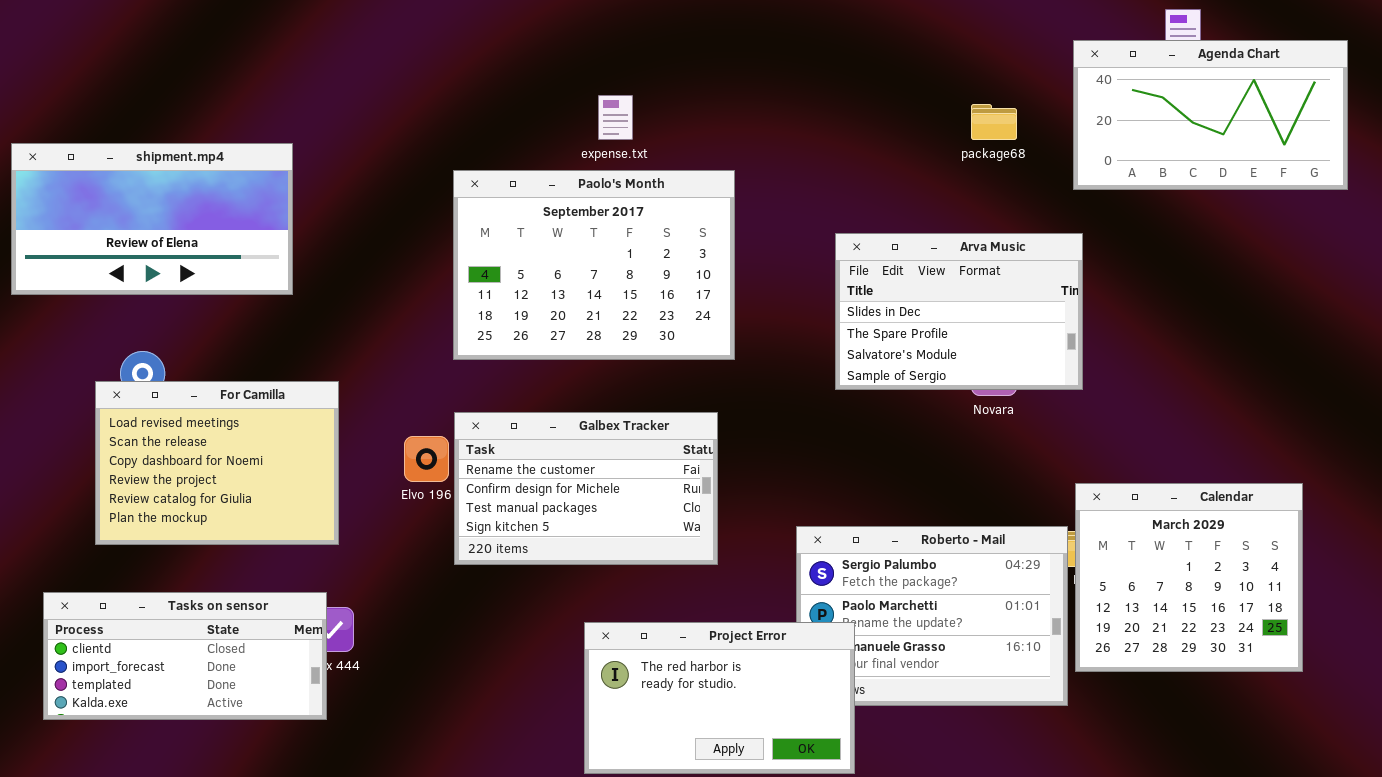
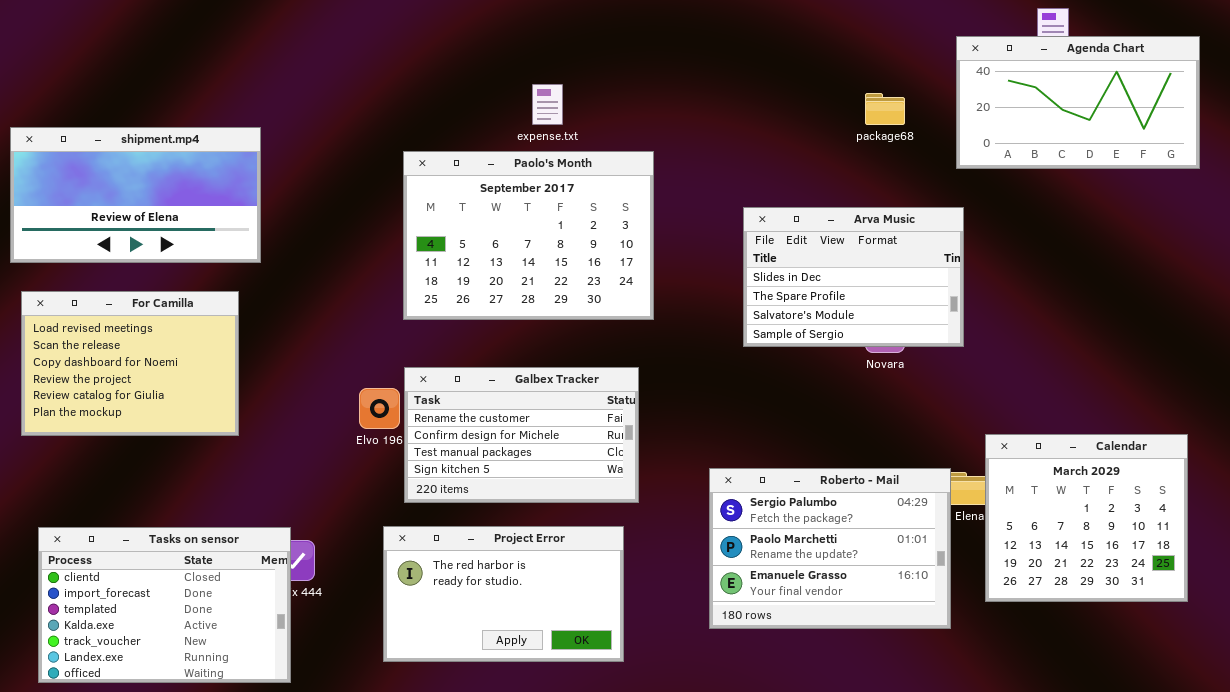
For Camilla: [95,381,339,545] -> [21,291,239,436], moved
Calendar: [1075,483,1303,672] -> [985,434,1188,602], moved
Tasks on sensor: [43,592,327,720] -> [38,527,291,683], resized
Project Error: [584,622,855,774] -> [383,526,624,662], moved

